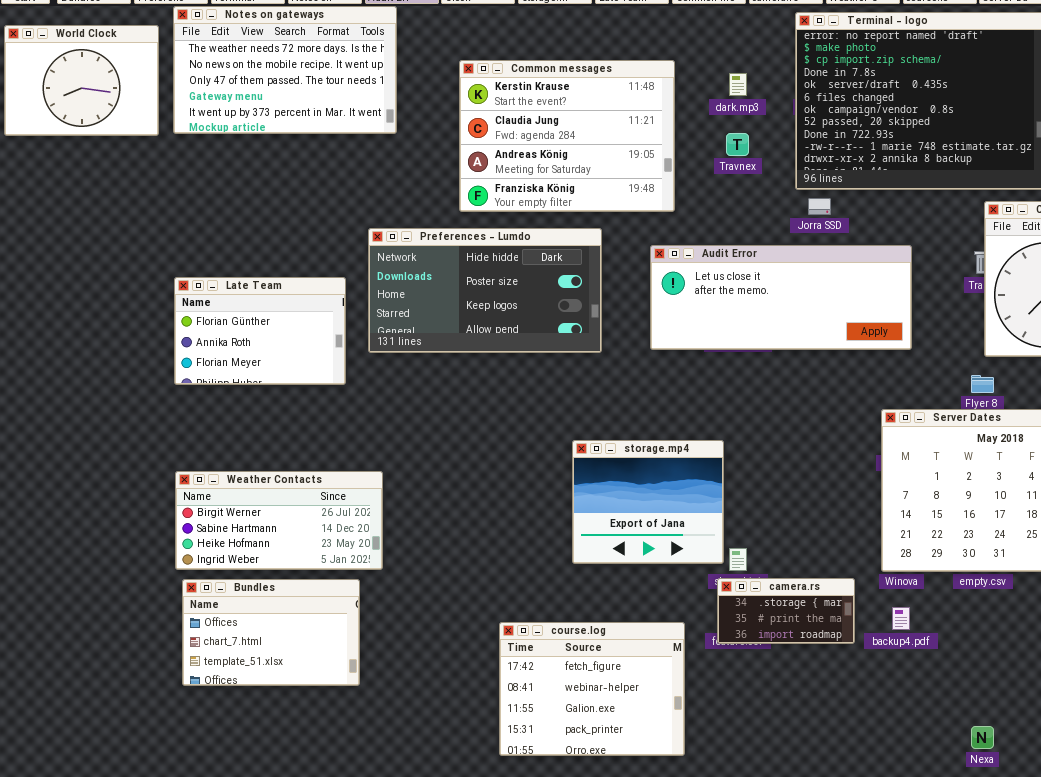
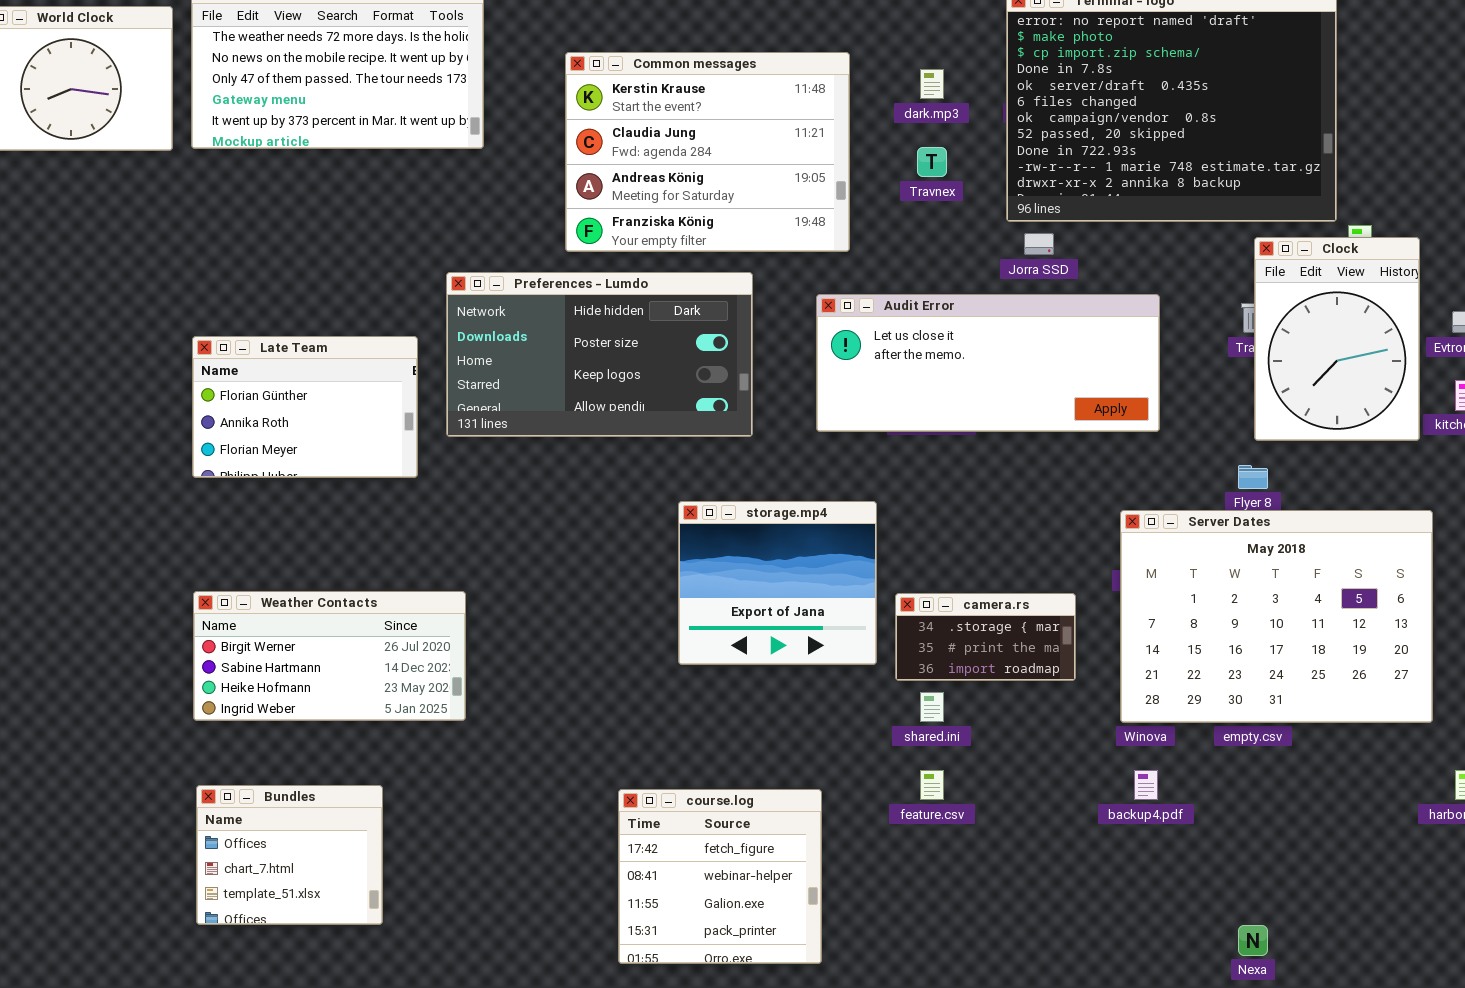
storage.mp4: [572,440,724,564] -> [678,501,877,665], moved
camera.rs: [717,578,855,644] -> [895,593,1076,681], moved
Bundles: [182,579,360,686] -> [196,785,383,925], moved, resized
course.log: [499,622,685,756] -> [618,789,822,964], resized

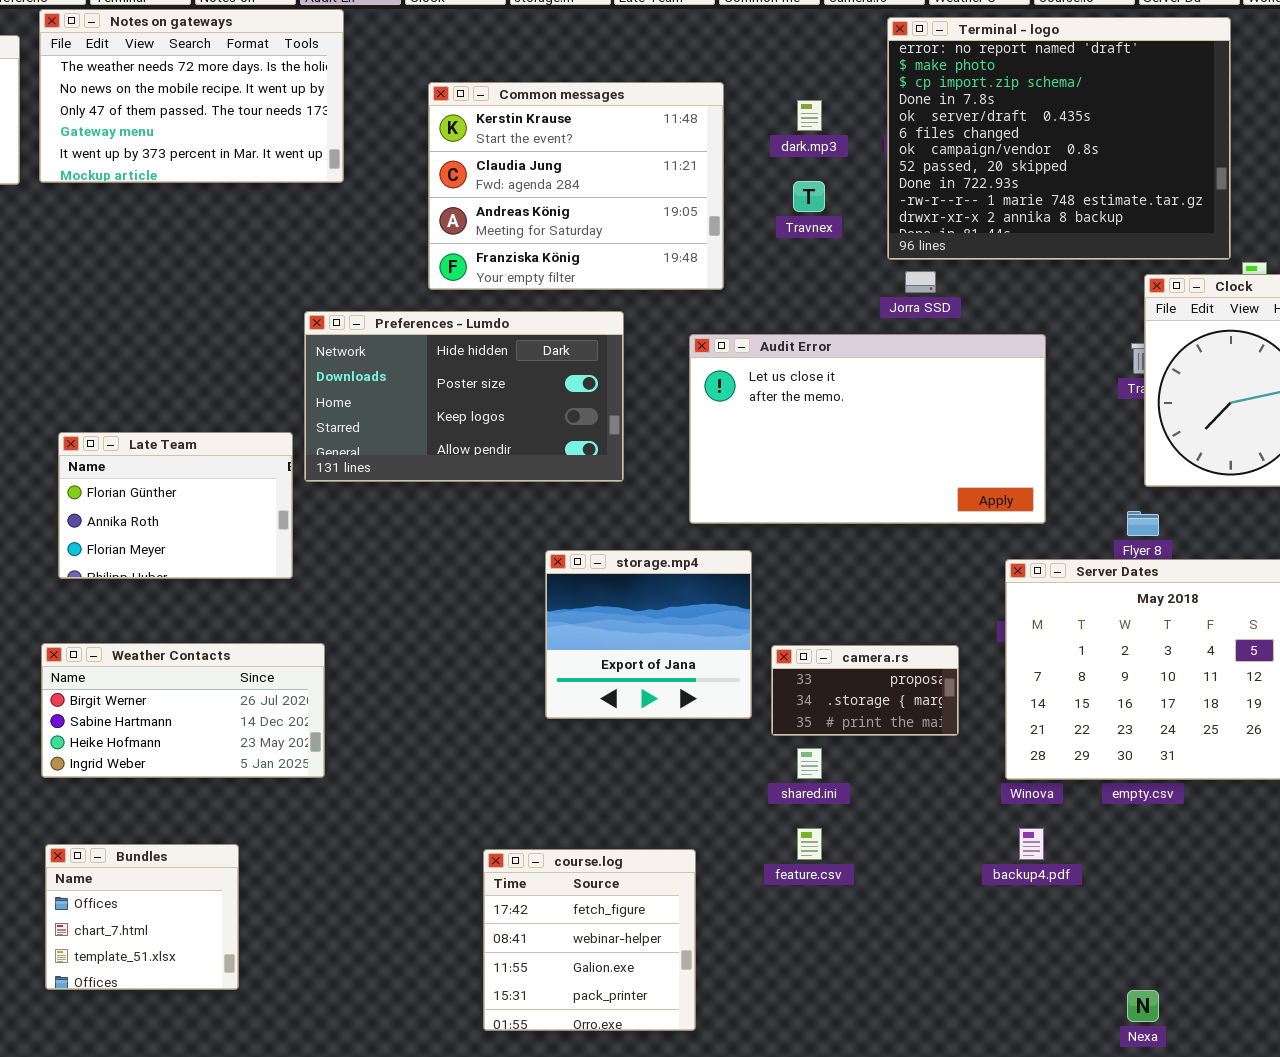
Audit Error: [816,294,1160,432] -> [689,334,1046,524], resized
Late Team: [192,336,418,478] -> [58,432,293,579], moved
camera.rs: [895,593,1076,681] -> [771,645,959,736], scrolled up 1 row

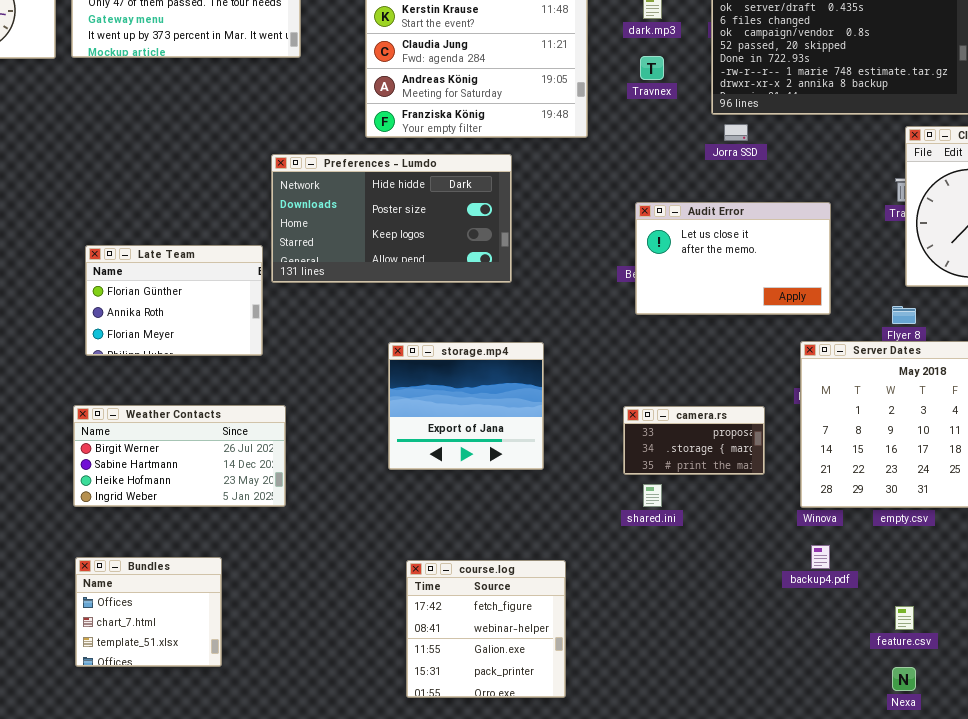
Audit Error: [689,334,1046,524] -> [635,202,831,315], resized
storage.mp4: [545,550,752,719] -> [388,342,544,470], moved
feature.csv: [797,828,822,860] -> [895,606,914,630], moved

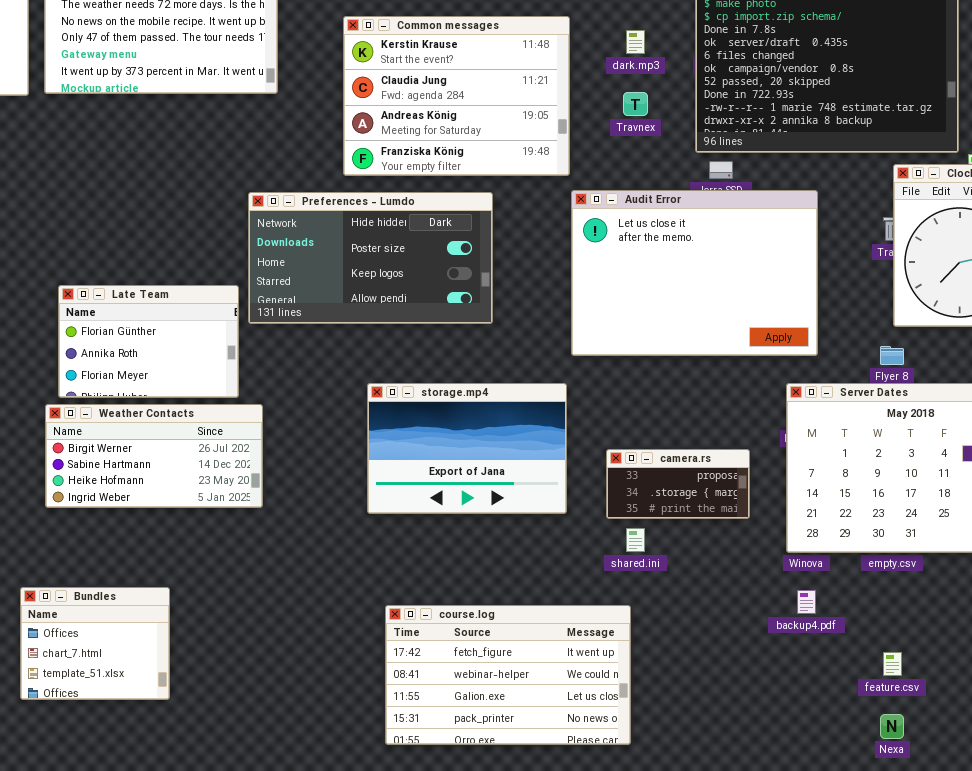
Audit Error: [635,202,831,315] -> [571,190,818,356], resized
storage.mp4: [388,342,544,470] -> [367,383,567,514], resized
Weather Contacts: [73,405,286,507] -> [45,404,263,508], moved
Bundles: [75,557,222,667] -> [20,587,170,700], moved
course.log: [406,560,566,698] -> [385,605,631,745], resized

